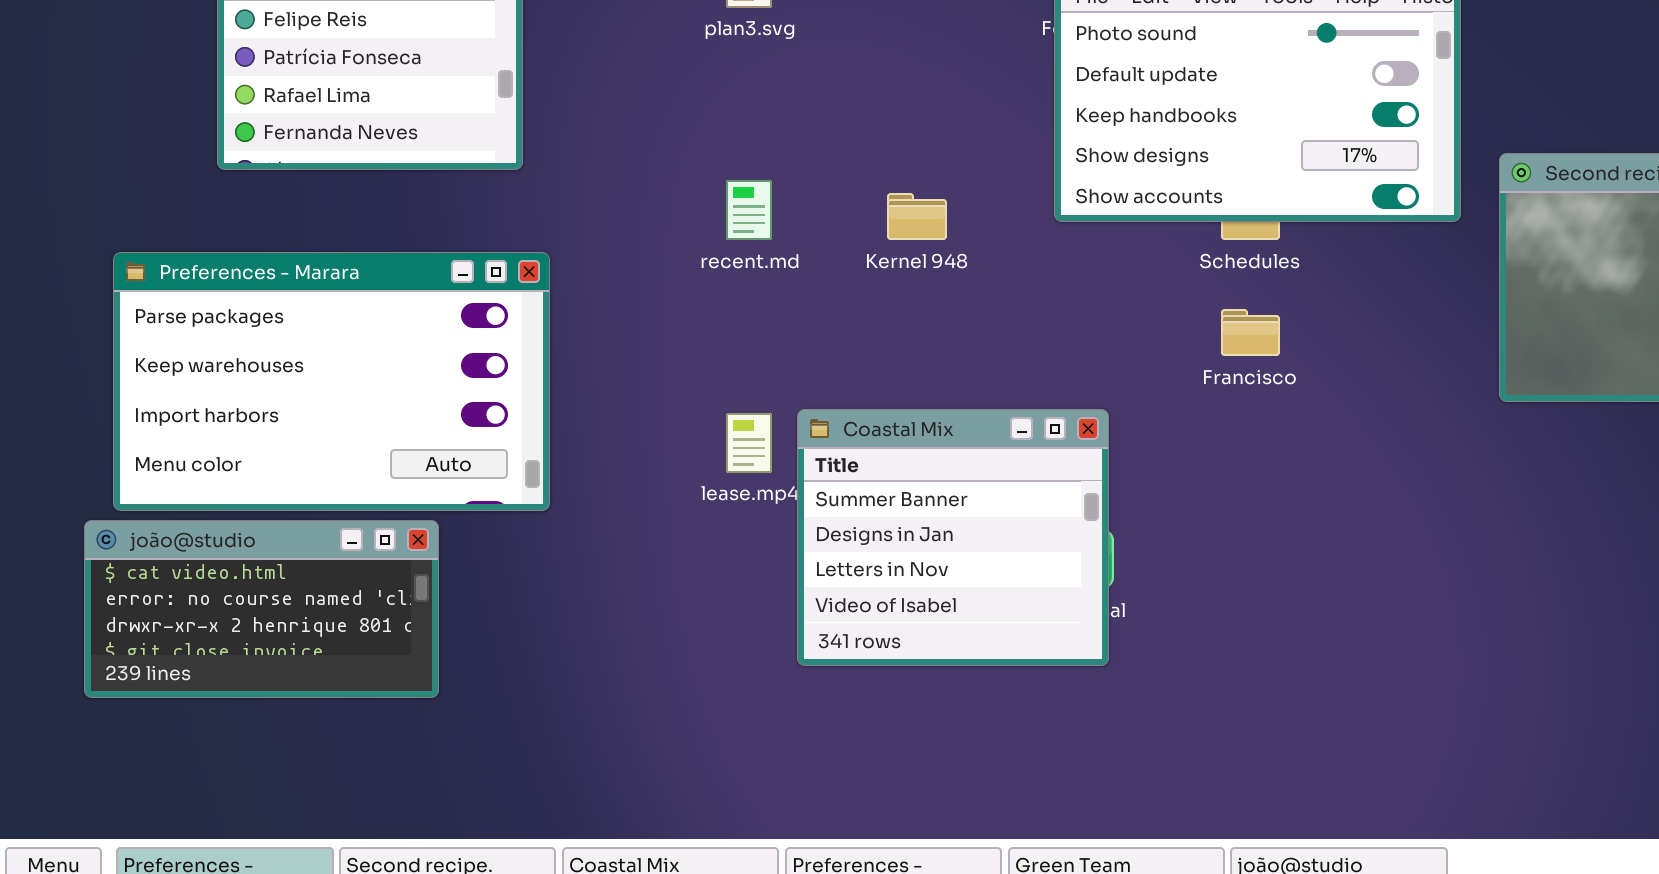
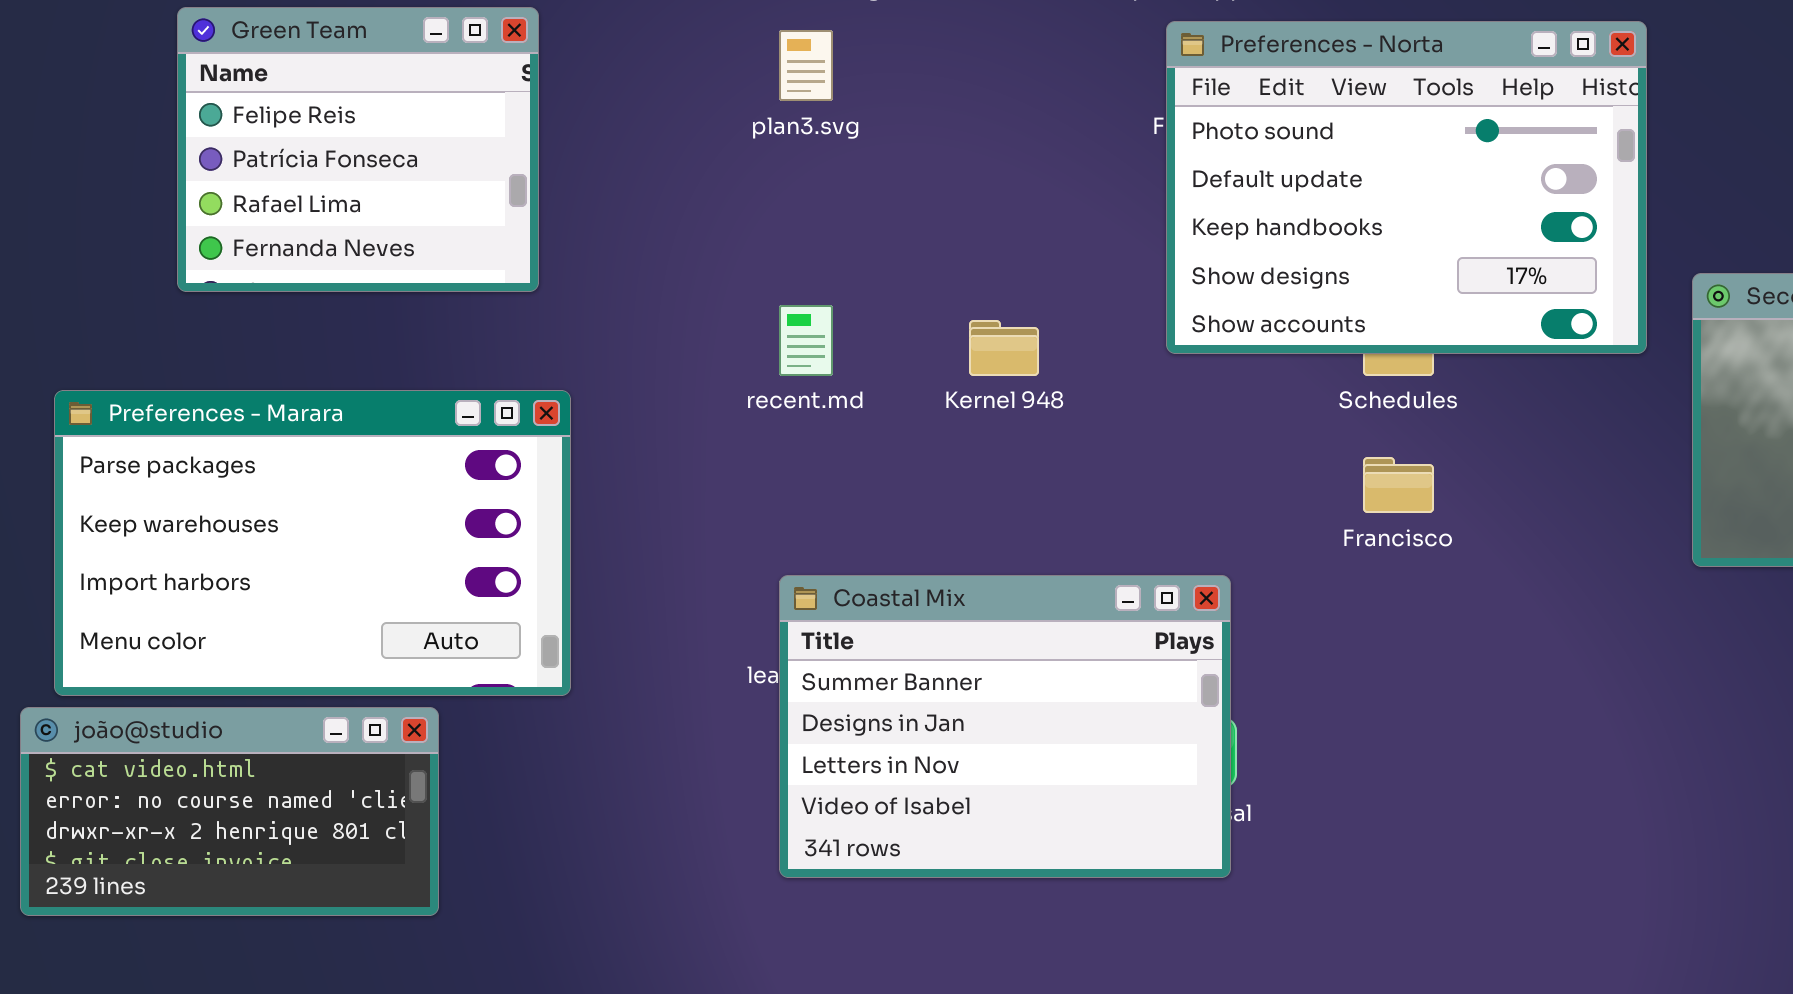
Coastal Mix: [797,409,1109,666] -> [779,575,1231,878], resized

